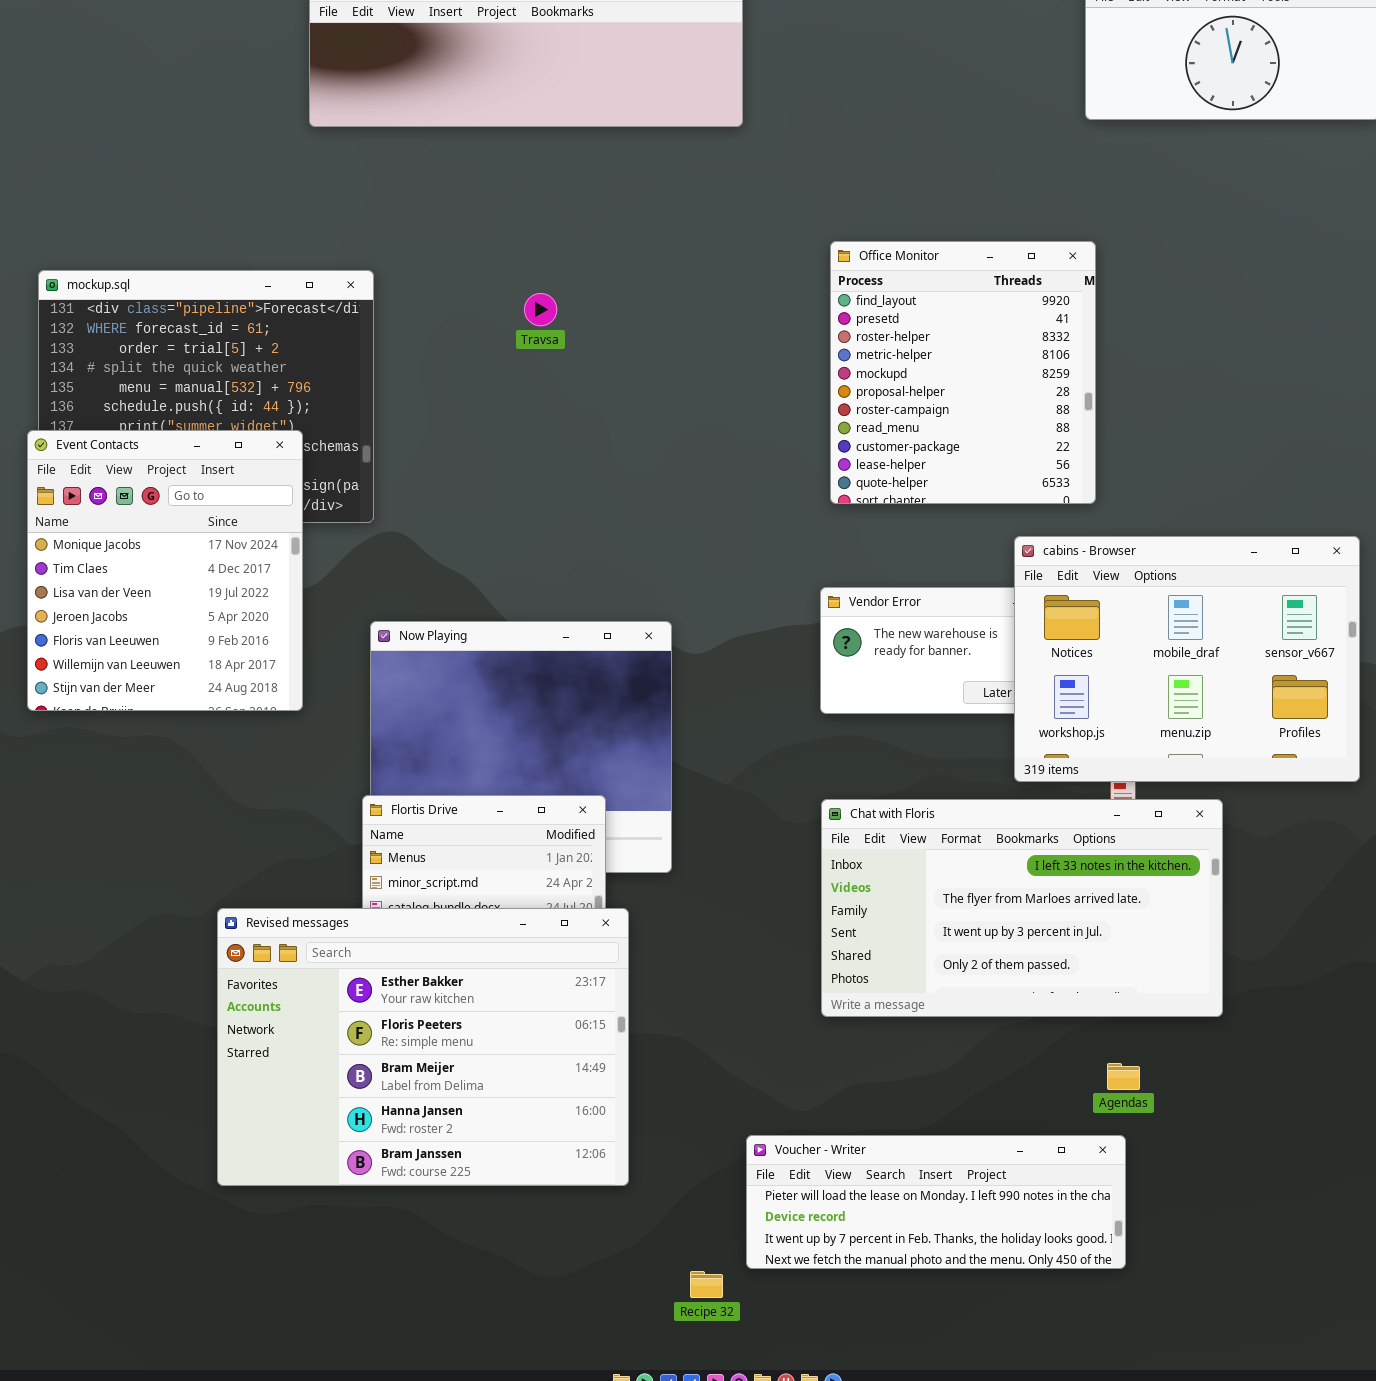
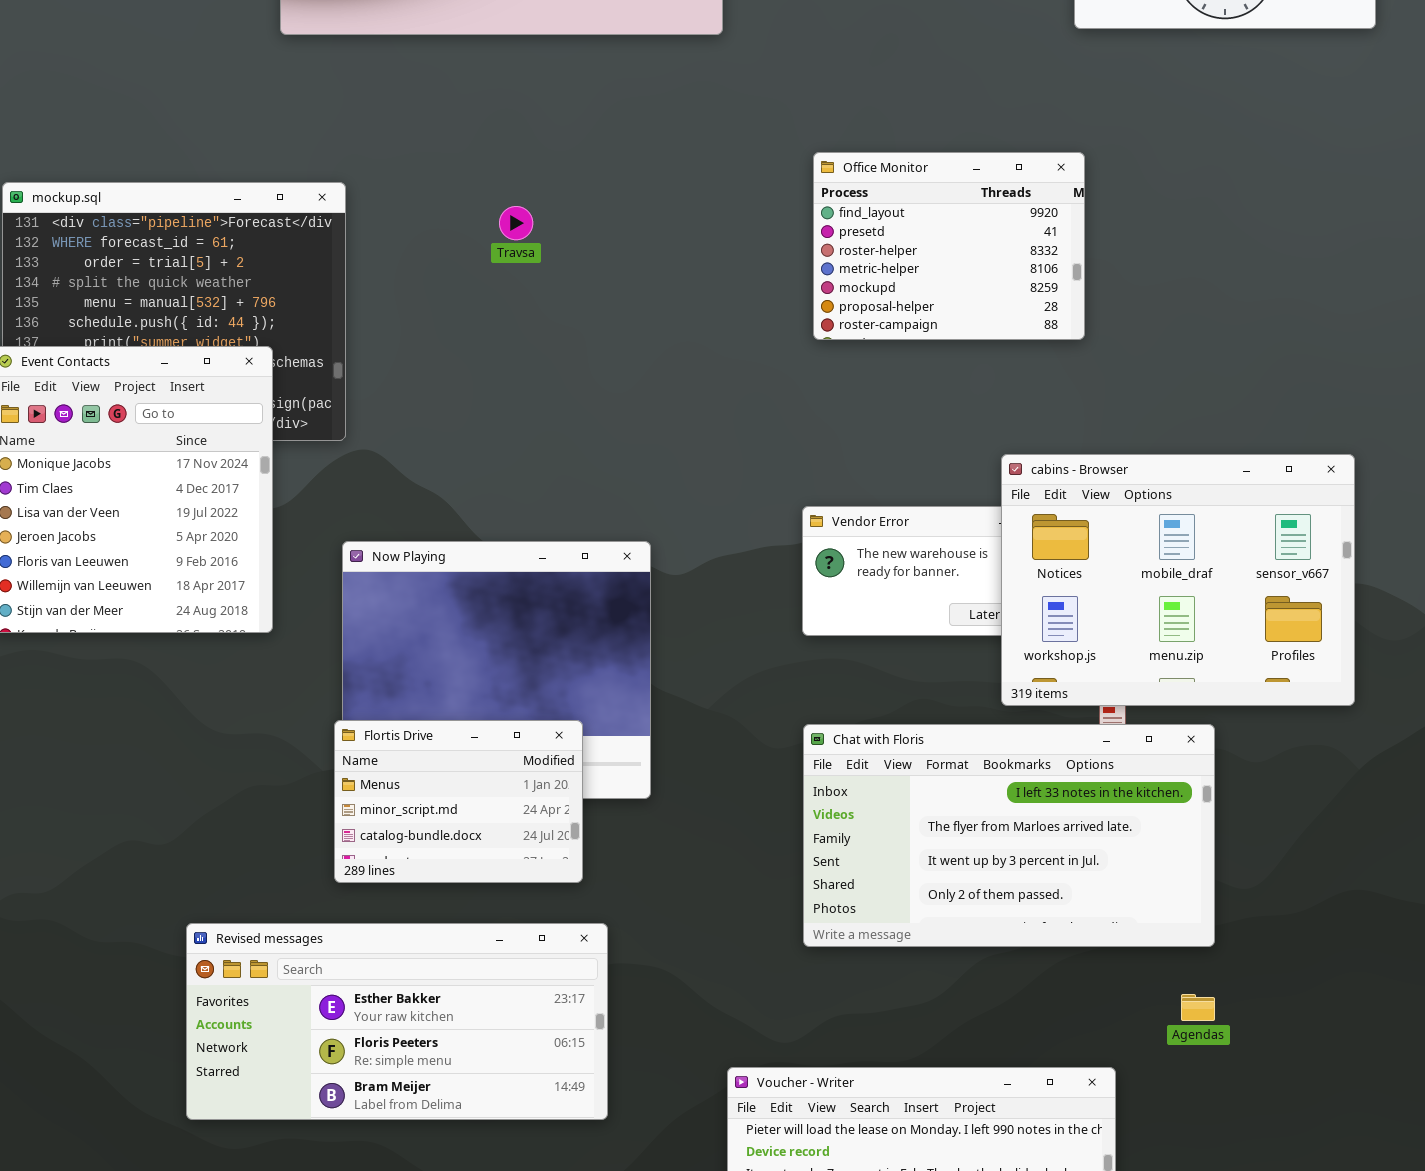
Office Monitor: [830,241,1096,504] -> [813,152,1085,340], resized
Revised messages: [217,908,629,1186] -> [186,923,608,1120], resized
Agendas: [1107,1063,1140,1090] -> [1181,994,1215,1021], moved

